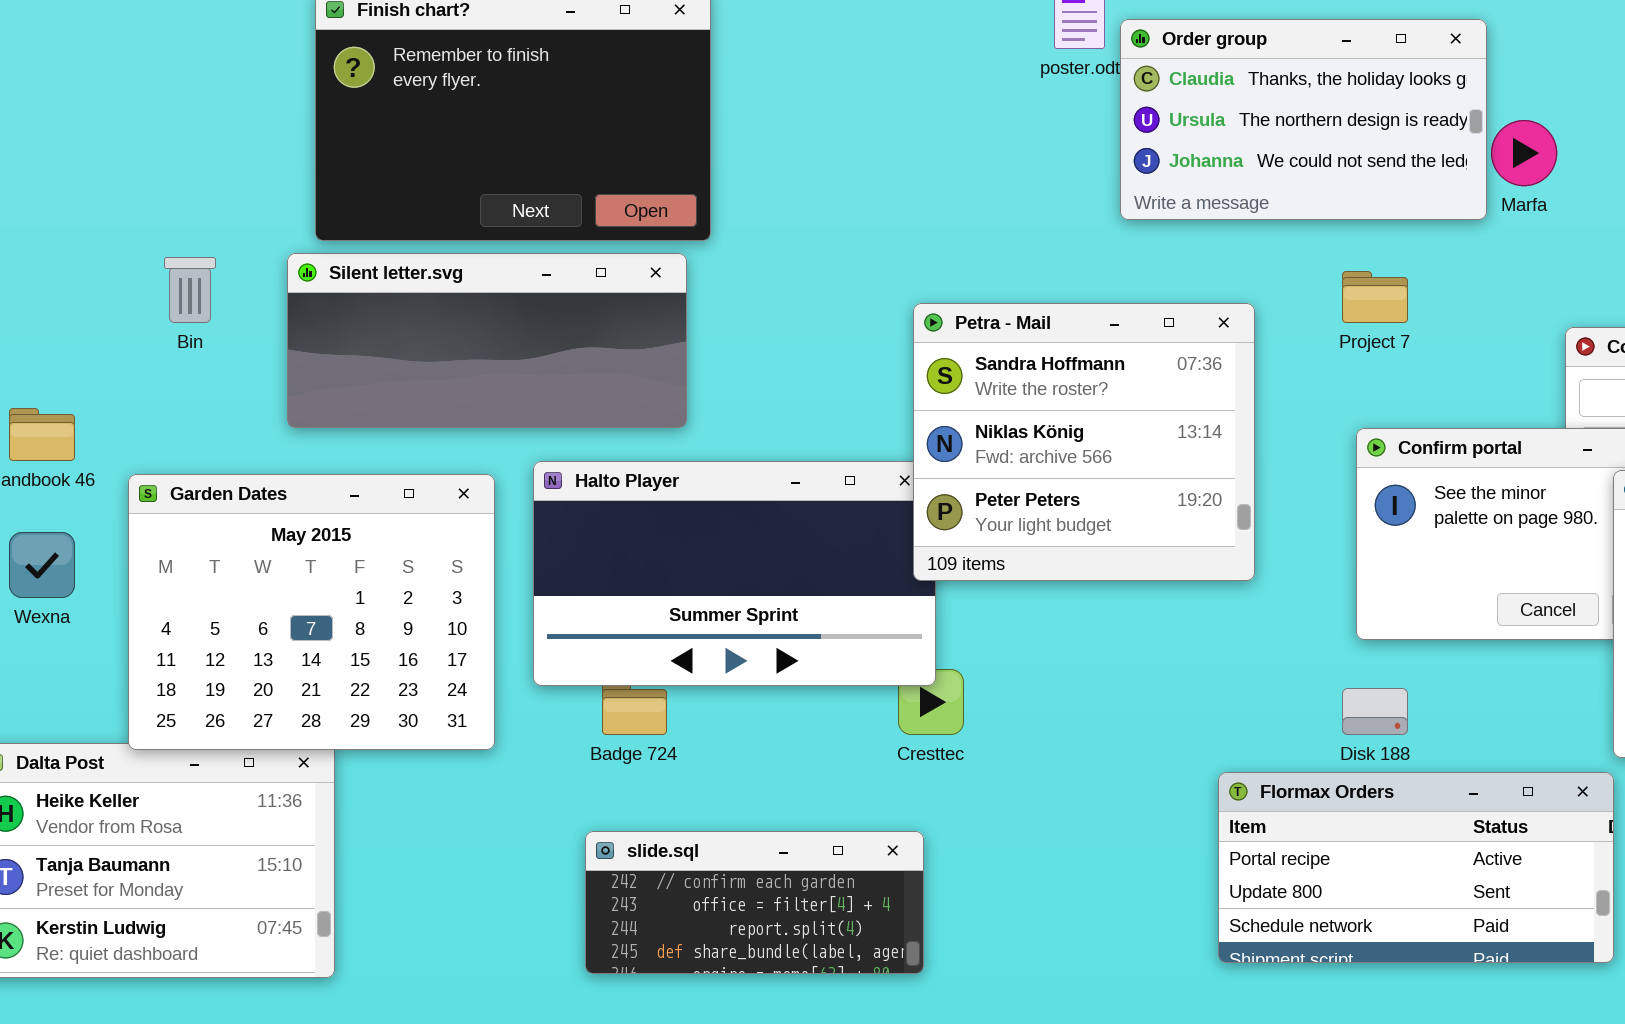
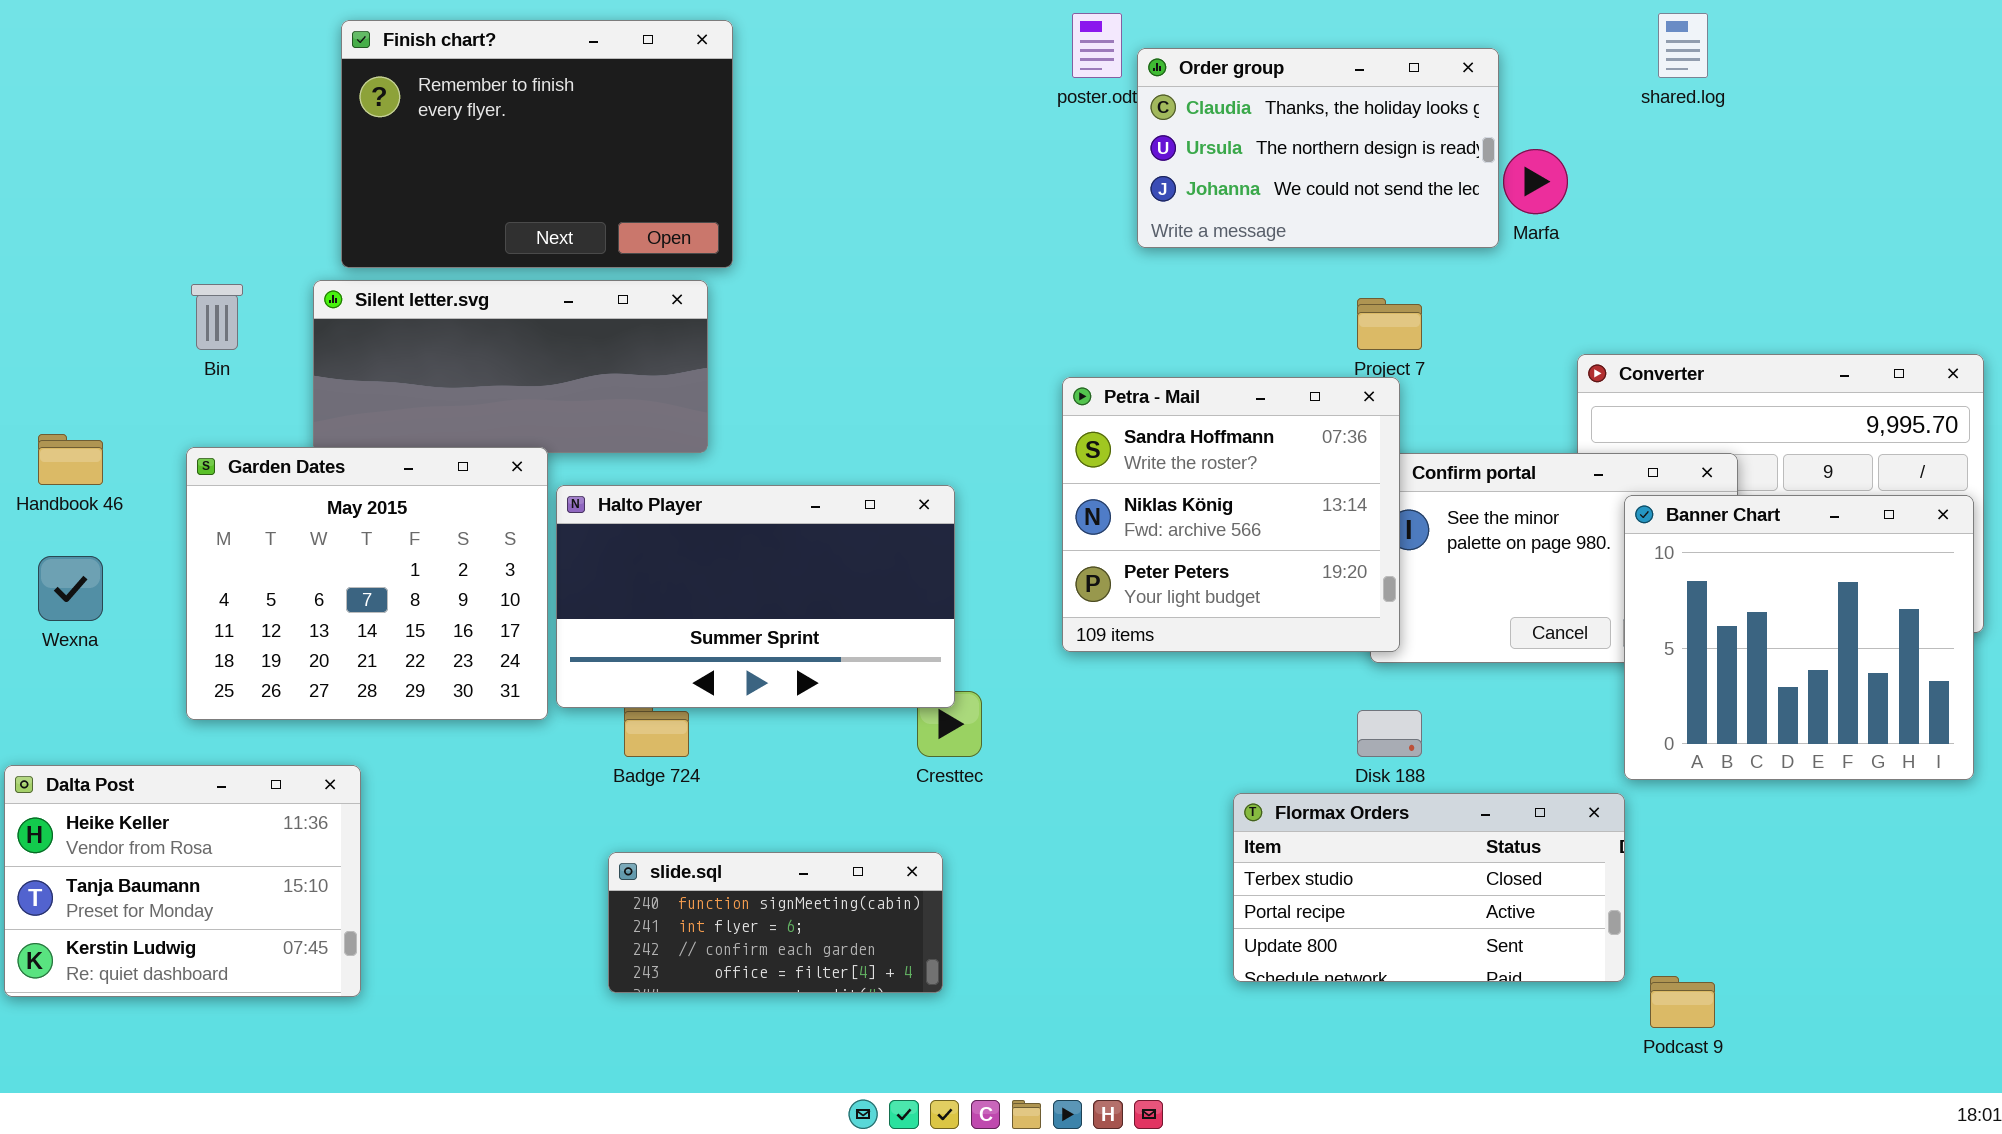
Petra - Mail: [913,303,1255,581] -> [1062,377,1400,652], moved
Garden Dates: [128,474,495,750] -> [186,447,548,720], moved
Flormax Orders: [1218,772,1614,963] -> [1233,793,1625,982], scrolled up 1 row
slide.sql: [585,831,924,974] -> [608,852,943,993], scrolled up 2 rows

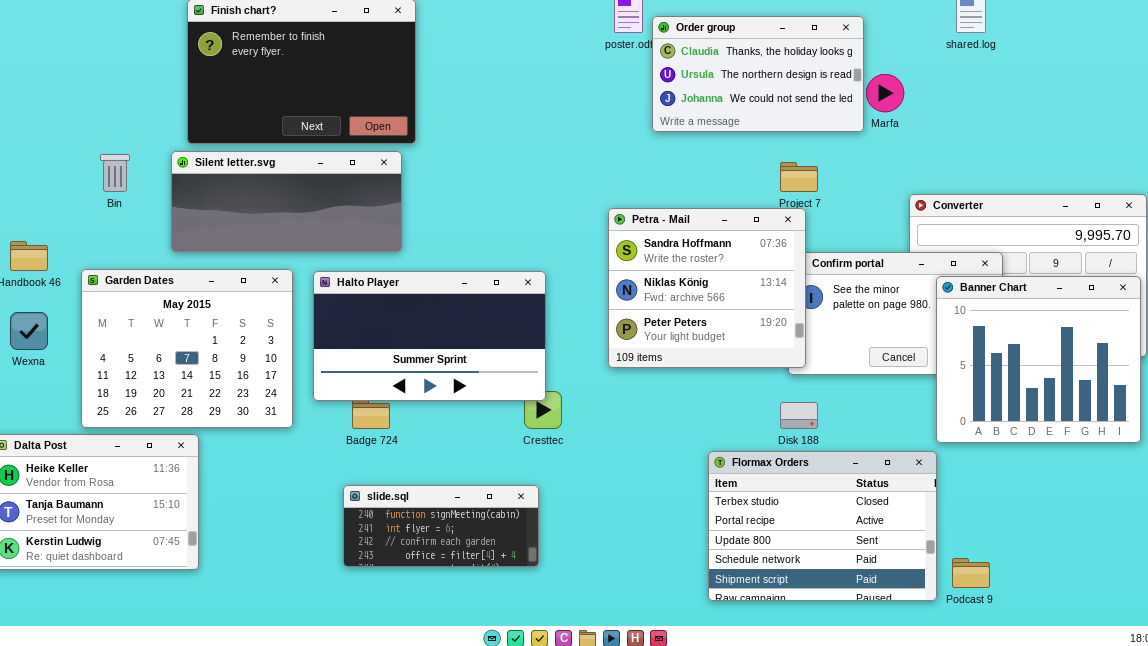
Garden Dates: [186,447,548,720] -> [81,269,293,428], moved
Flormax Orders: [1233,793,1625,982] -> [708,451,937,601], resized

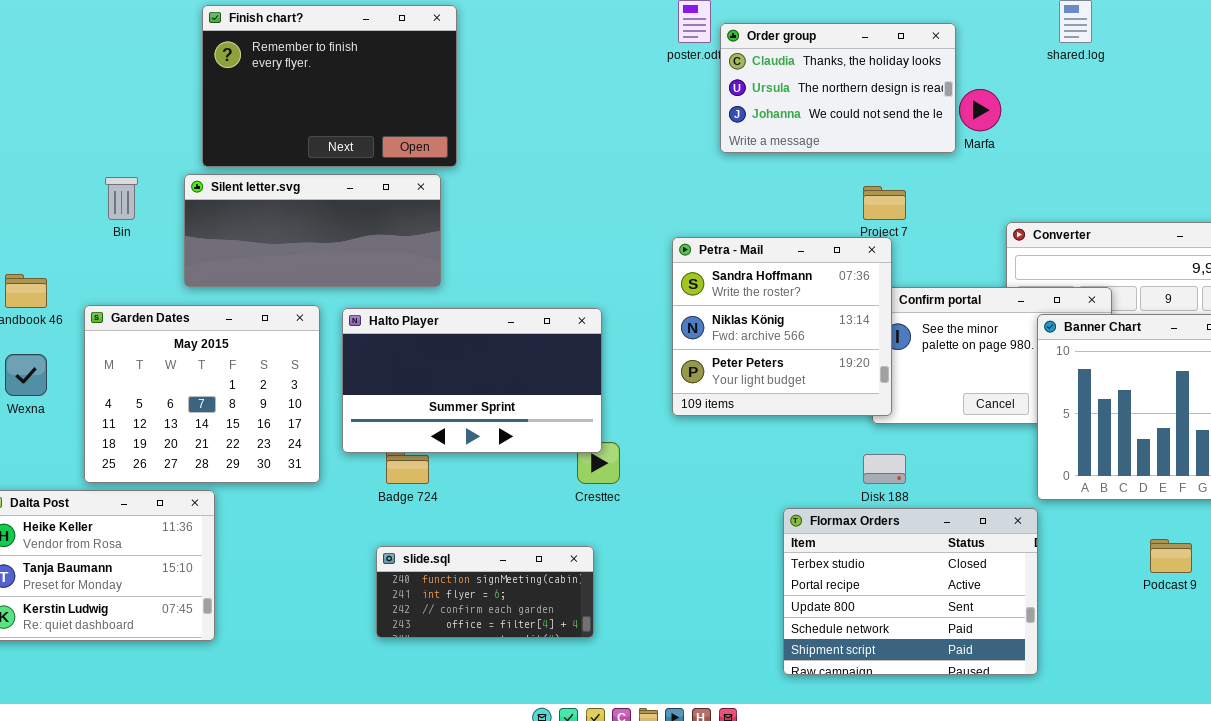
Podcast 9: [952,558,990,588] -> [1150,539,1192,573], moved

